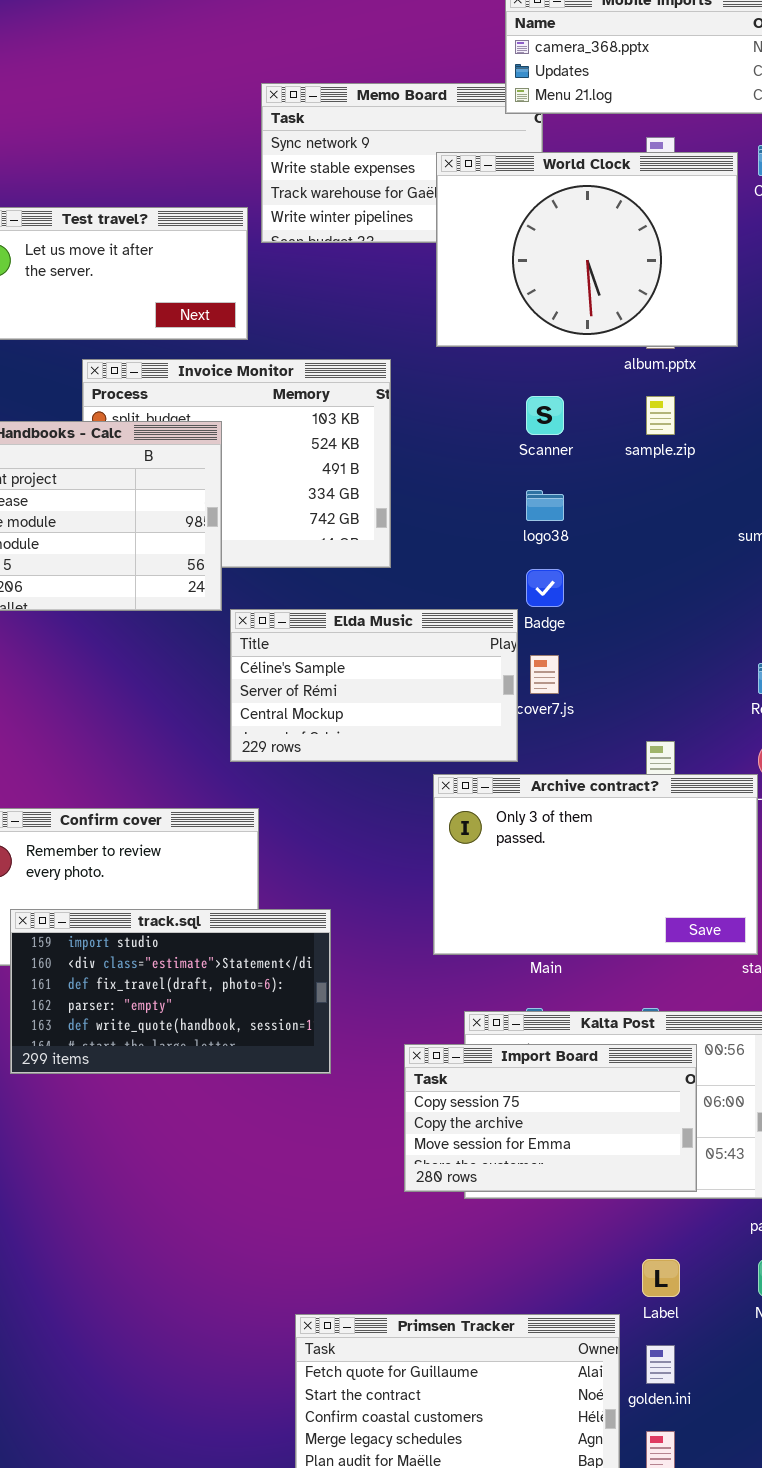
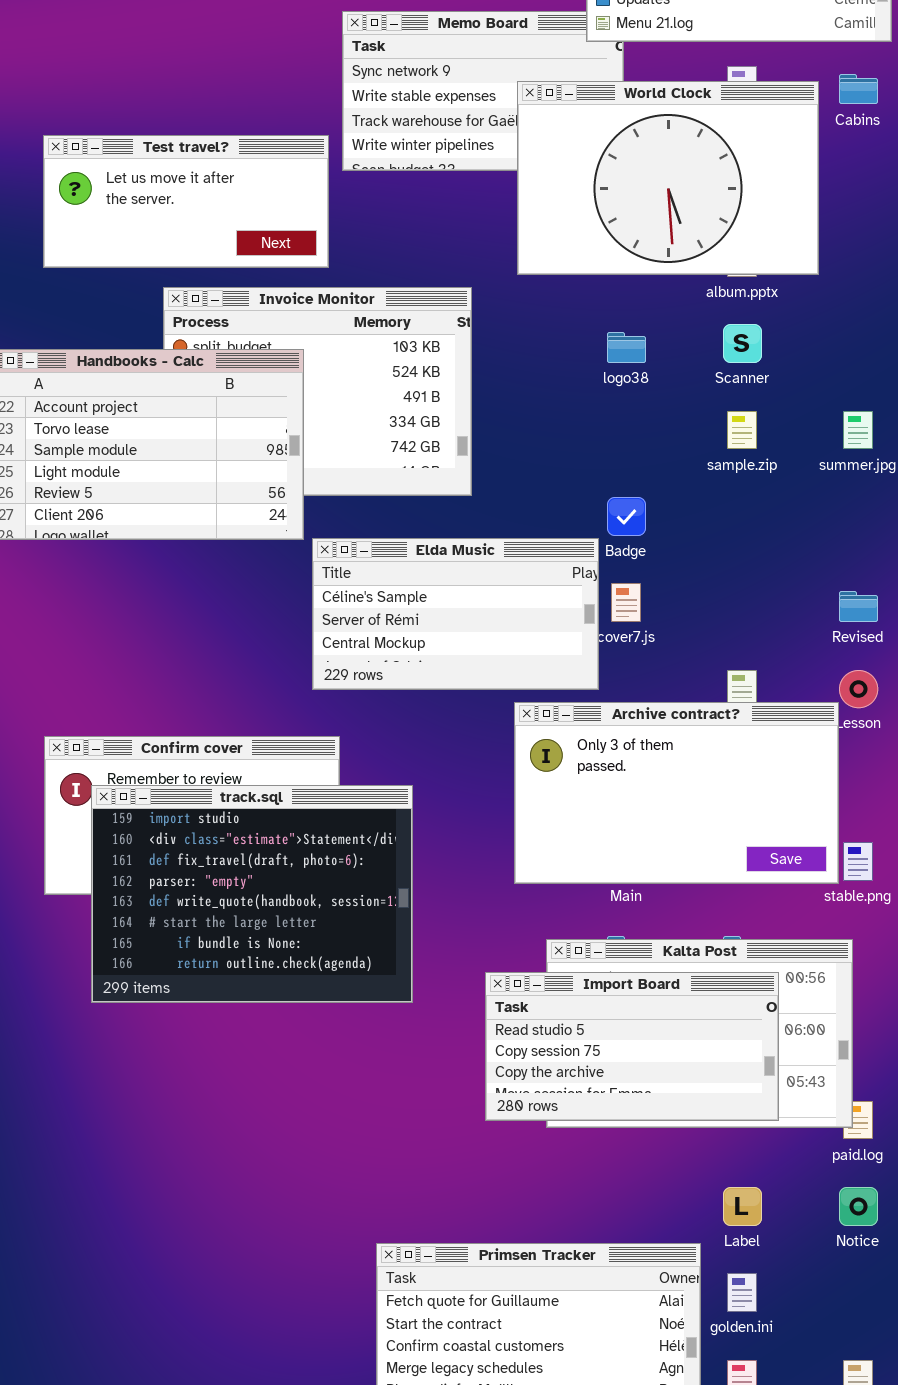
Scanner: [526,396,564,435] -> [723,324,762,363], moved
sample.zip: [646,396,675,435] -> [727,411,757,449], moved
logo38: [526,490,564,521] -> [607,332,646,363], moved
track.sql: [10,909,331,1074] -> [91,785,413,1003], resized
Import Board: [404,1044,697,1192] -> [485,972,779,1121], scrolled up 1 row

